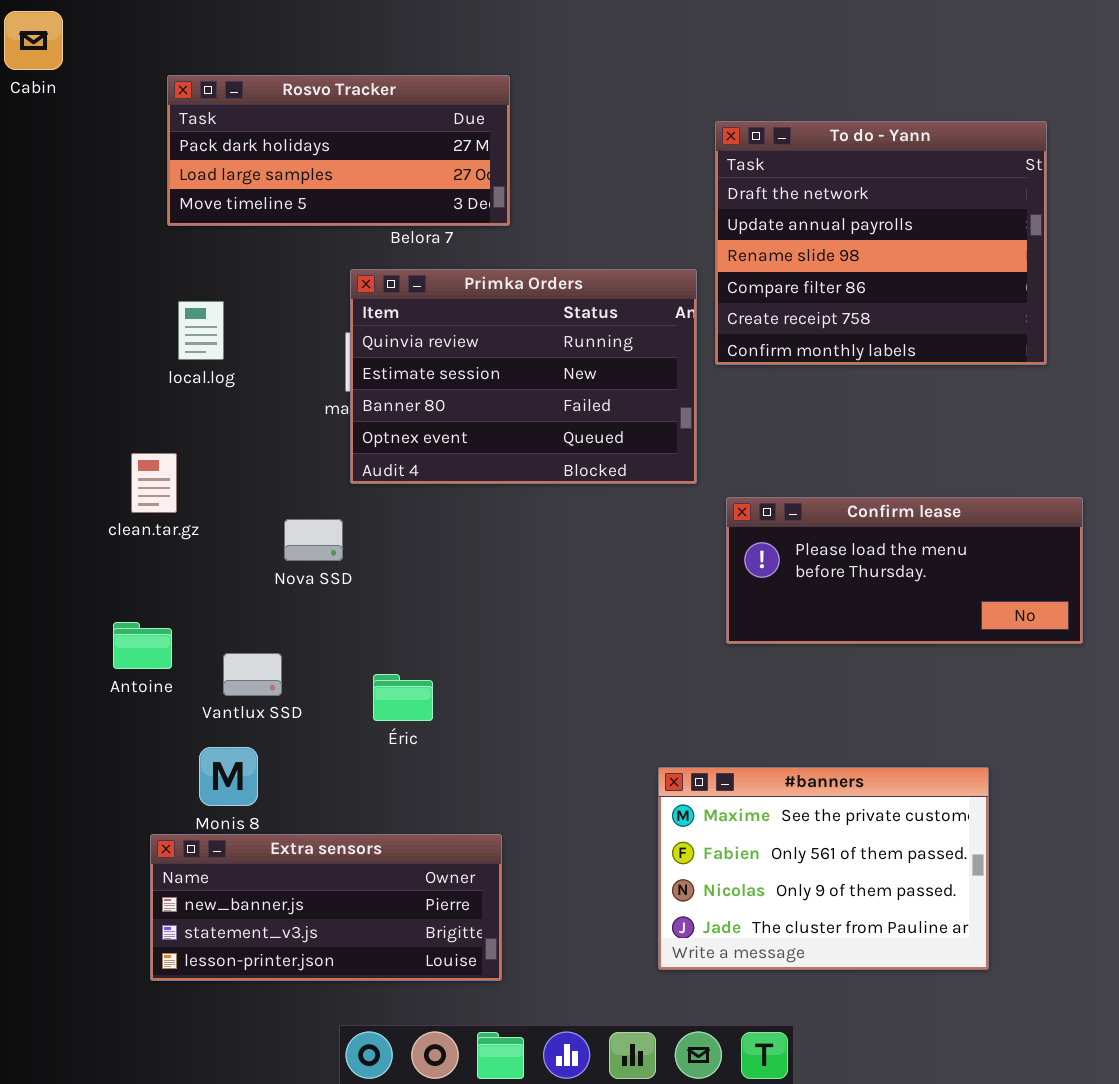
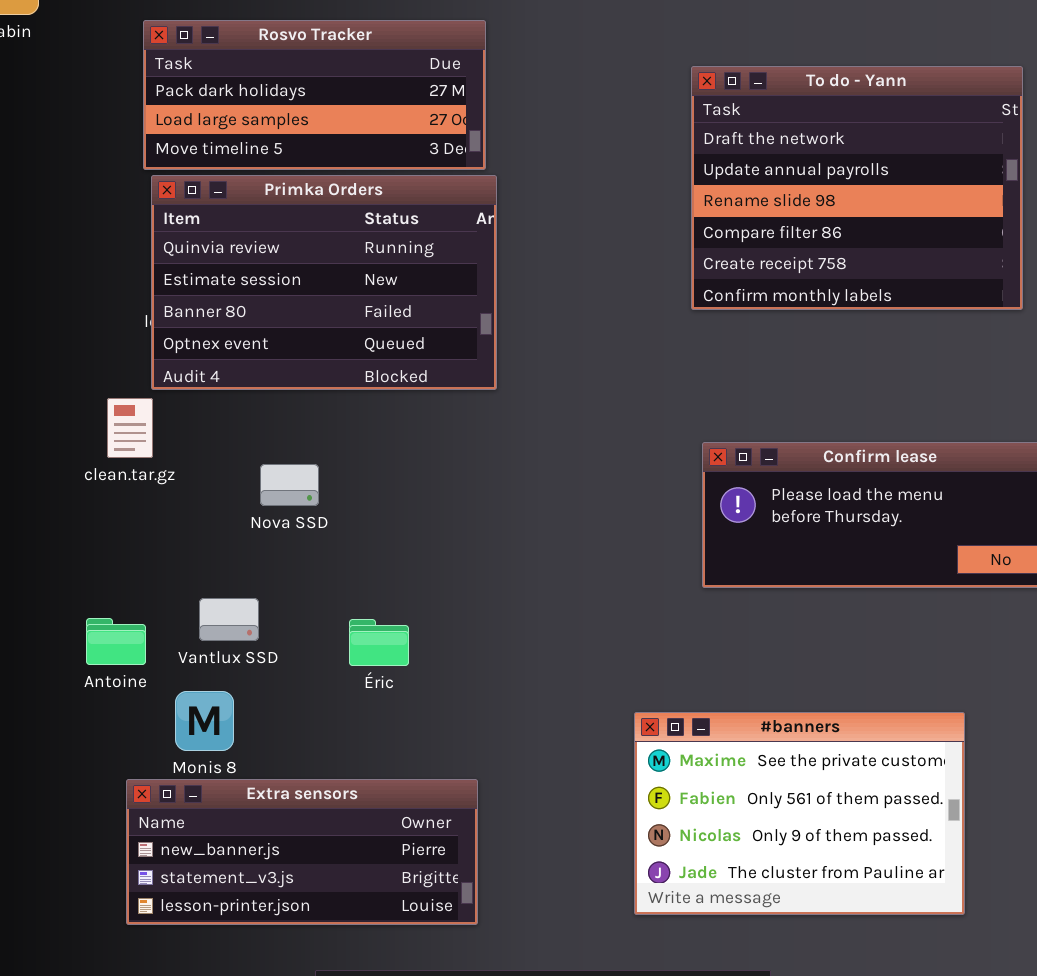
Primka Orders: [350,269,697,484] -> [151,175,497,390], moved
Antoine: [113,622,172,669] -> [86,618,146,665], moved

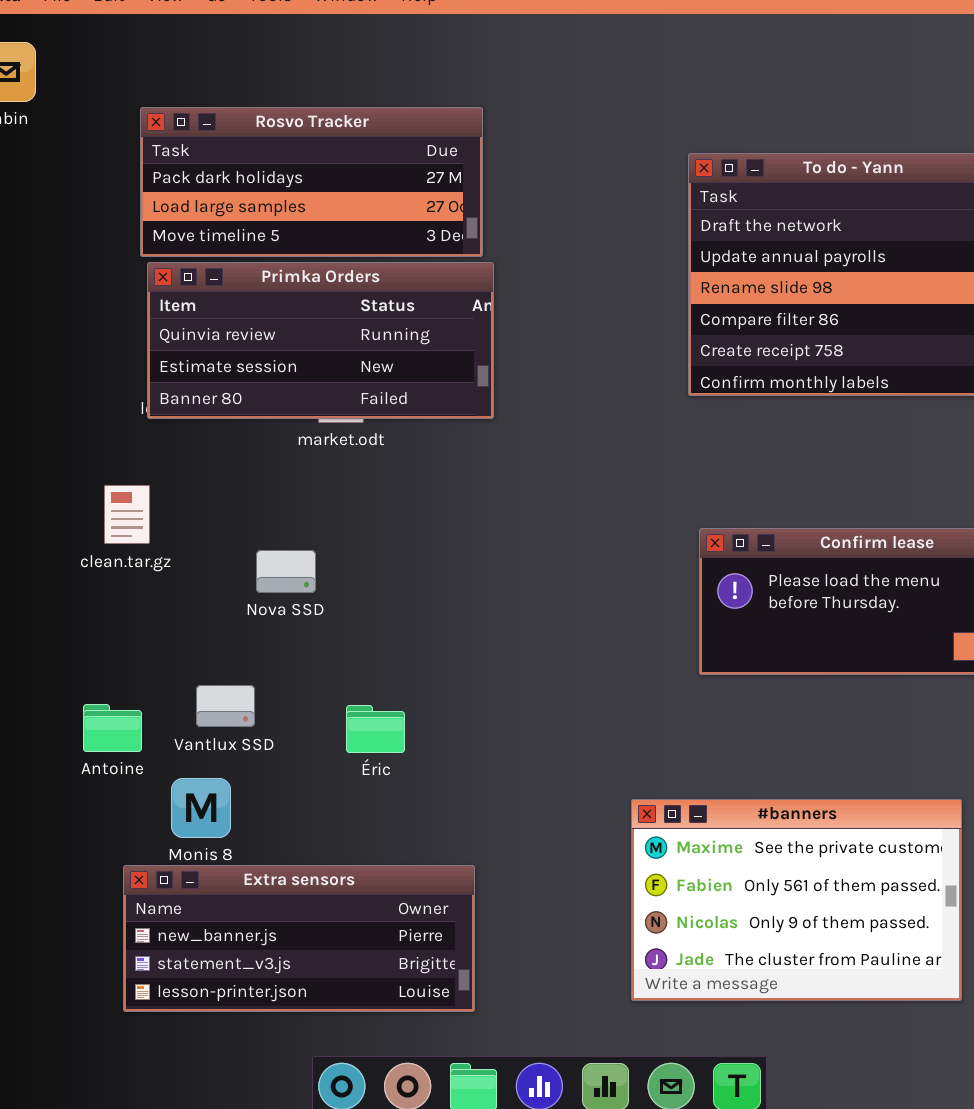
Primka Orders: [151,175,497,390] -> [147,262,494,419], resized

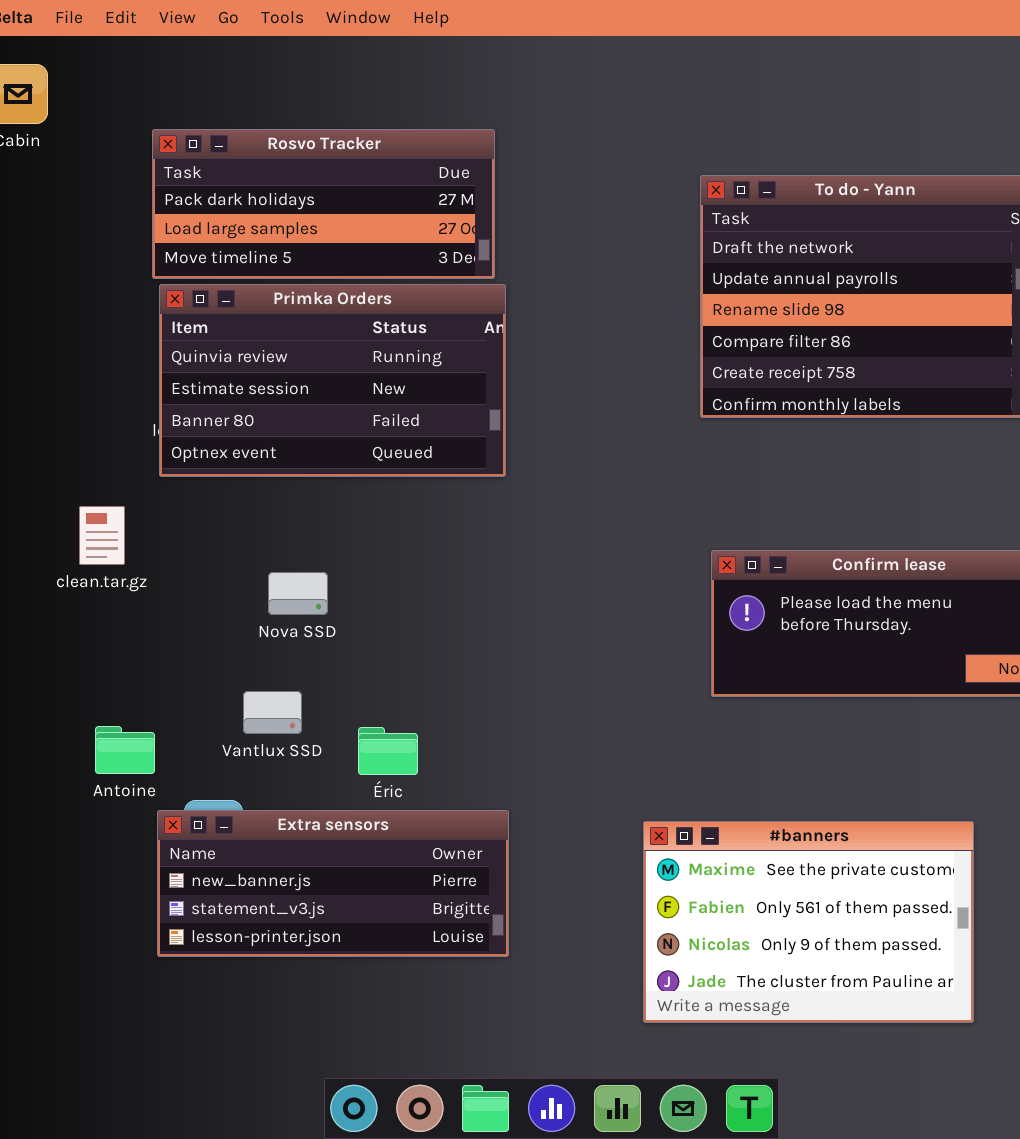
Primka Orders: [147,262,494,419] -> [159,284,506,477], resized
clean.tar.gz: [104,485,150,544] -> [79,506,125,565], moved
Vantlux SSD: [196,685,255,727] -> [243,691,302,734], moved
Extra sensors: [123,865,475,1012] -> [157,810,509,957], moved

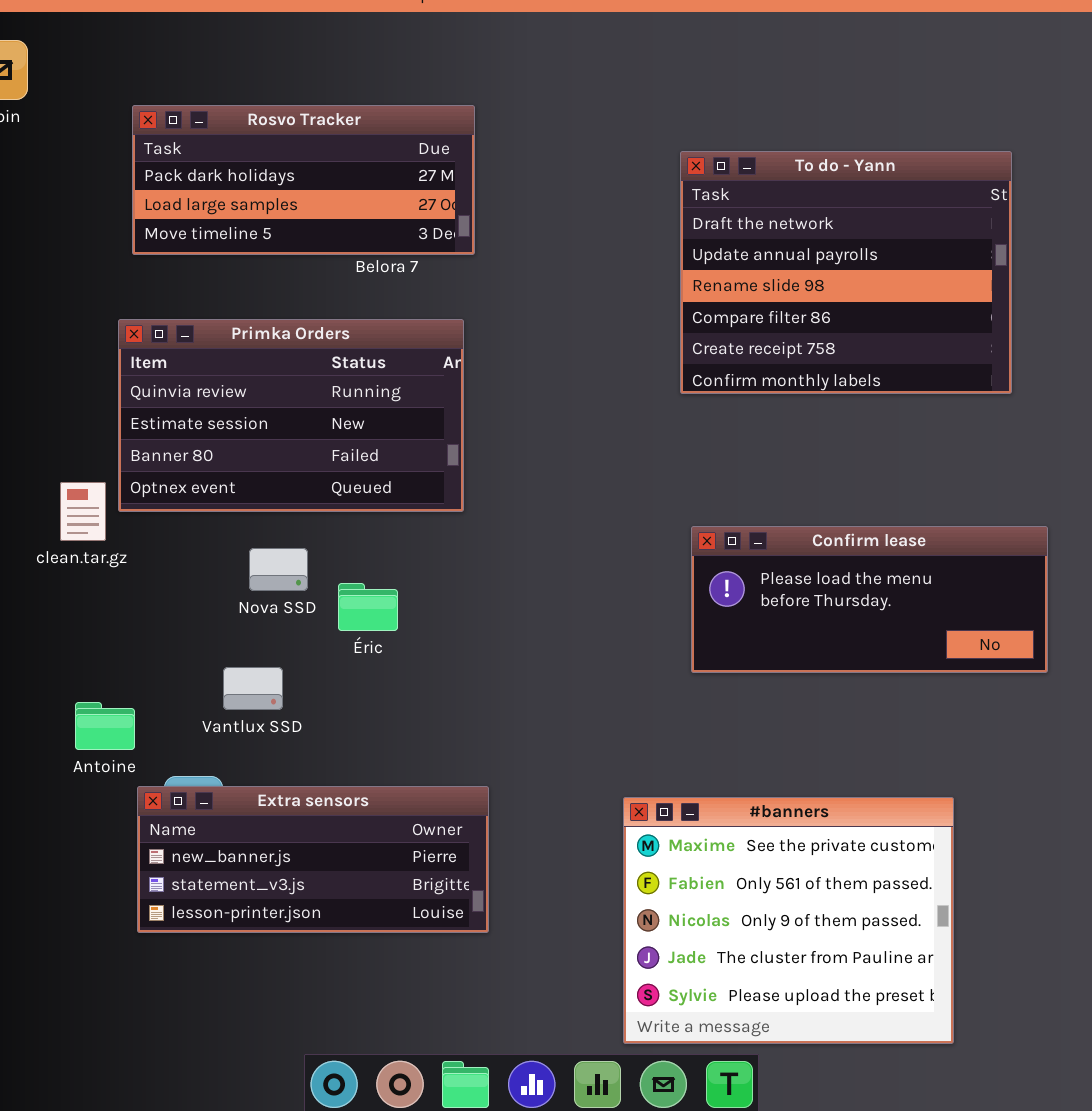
Primka Orders: [159,284,506,477] -> [118,319,464,512], moved
Éric: [358,727,418,775] -> [338,583,398,631], moved
#banners: [643,821,974,1023] -> [623,797,954,1044], resized

